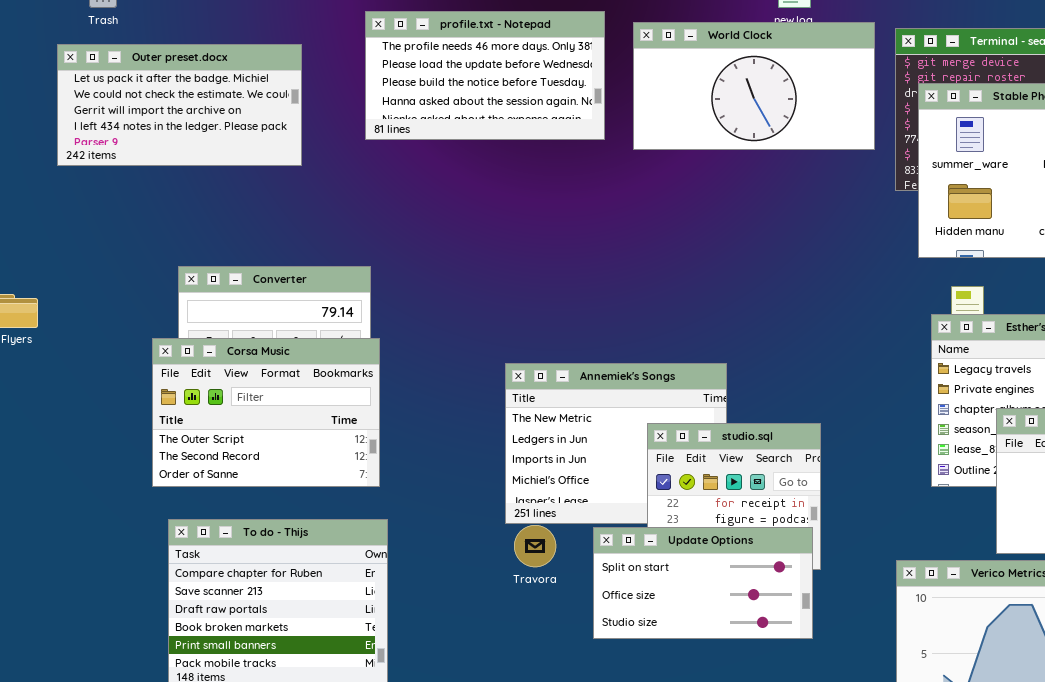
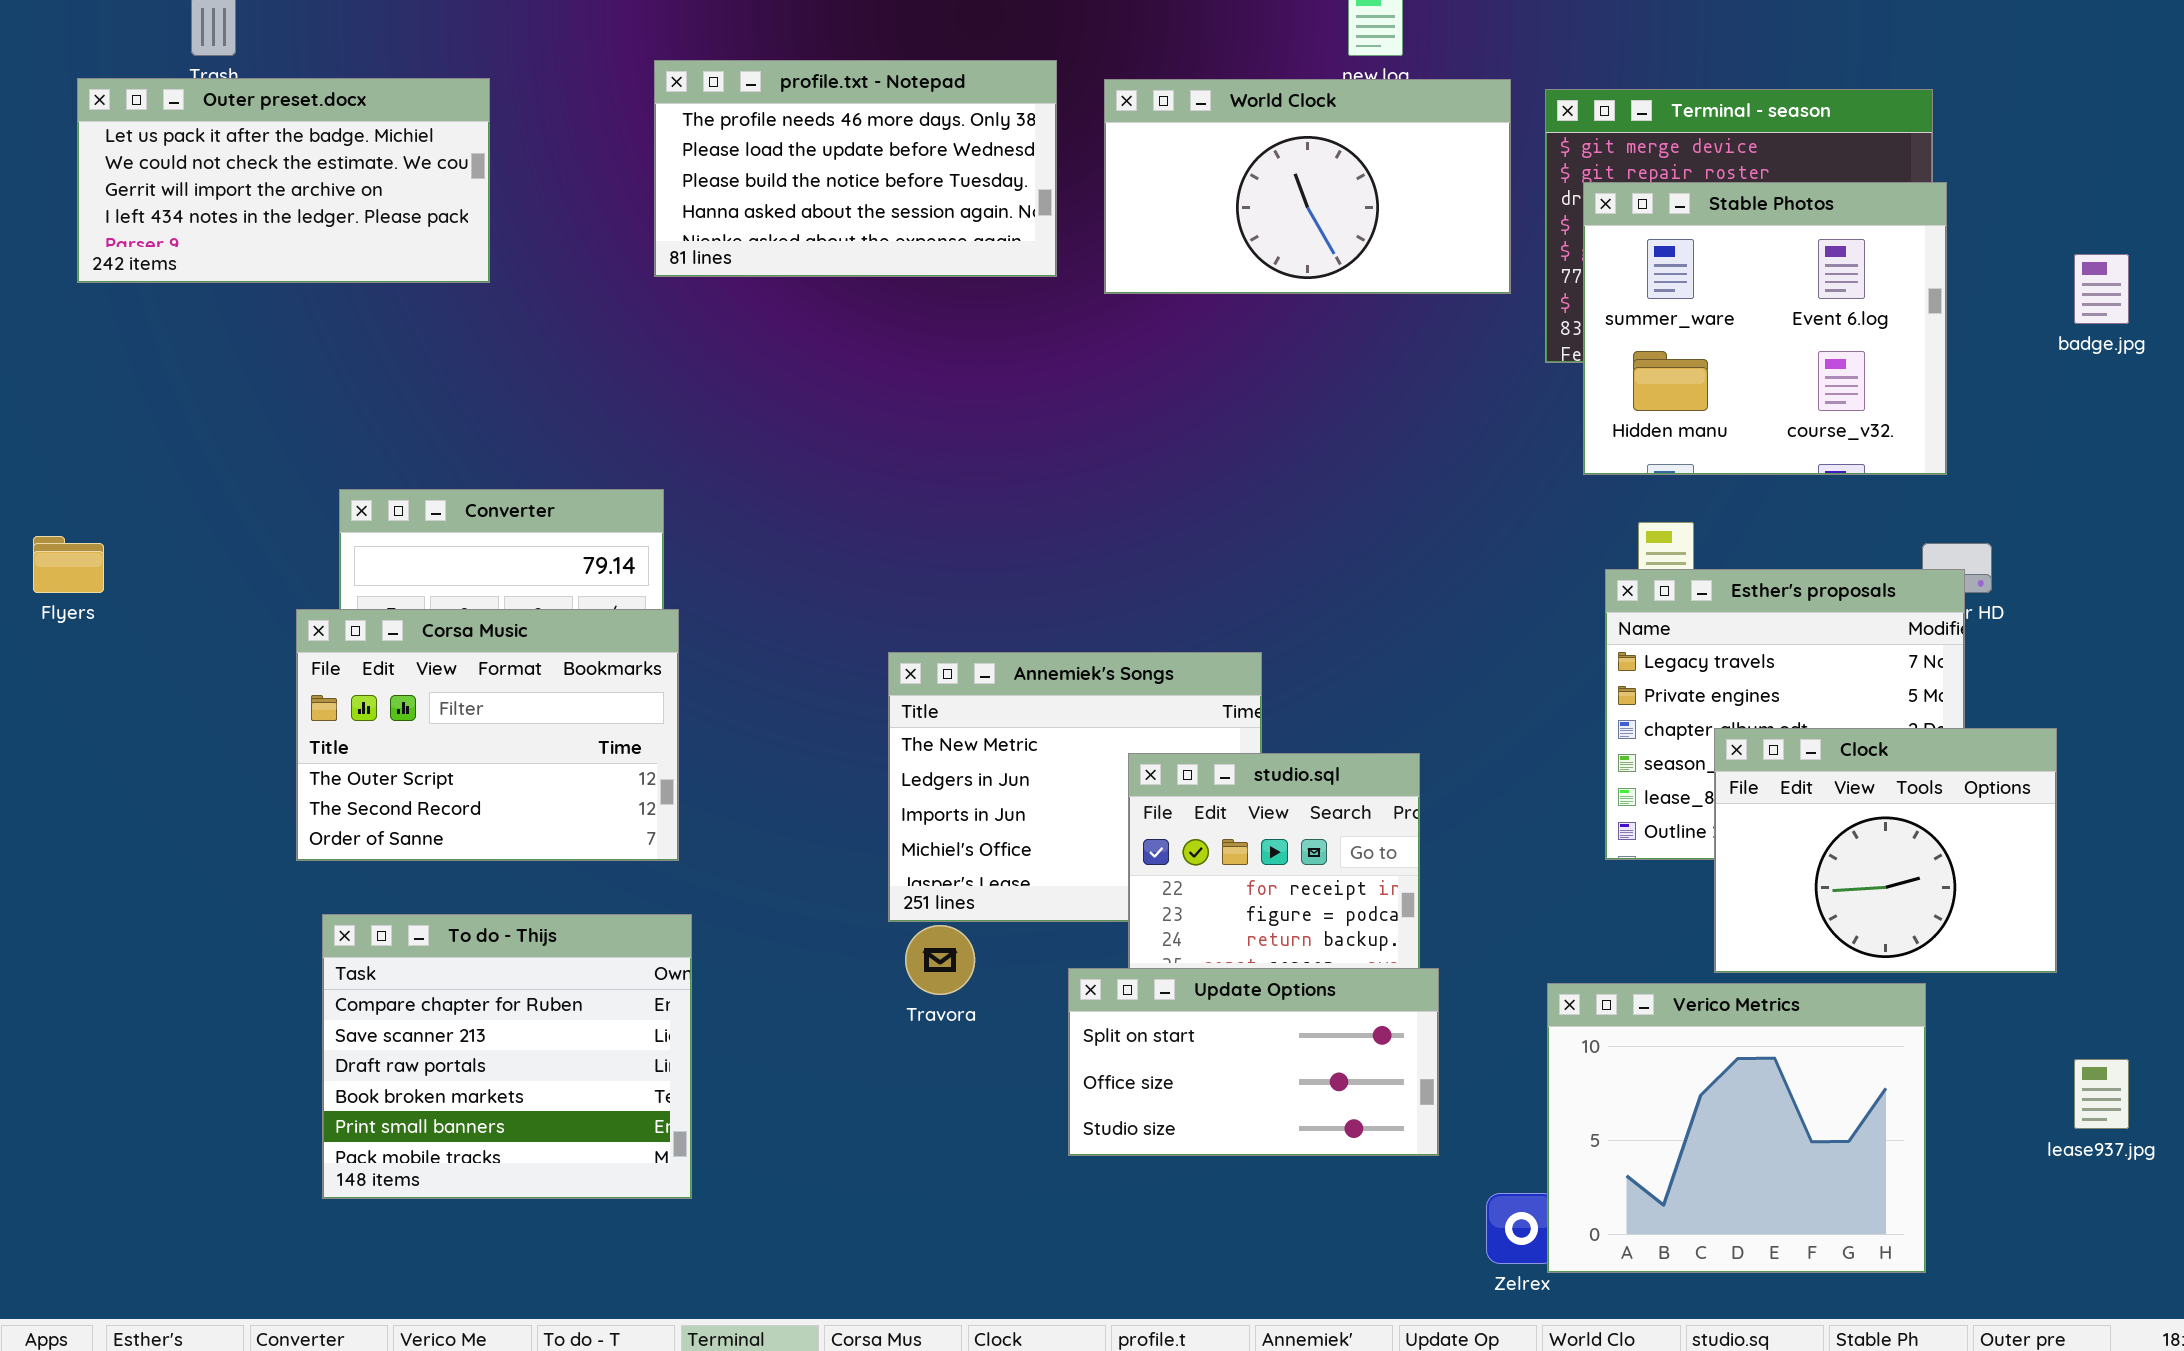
Outer preset.docx: [57,44,302,166] -> [77,78,490,283], moved
Update Options: [593,527,813,639] -> [1068,968,1439,1156], moved

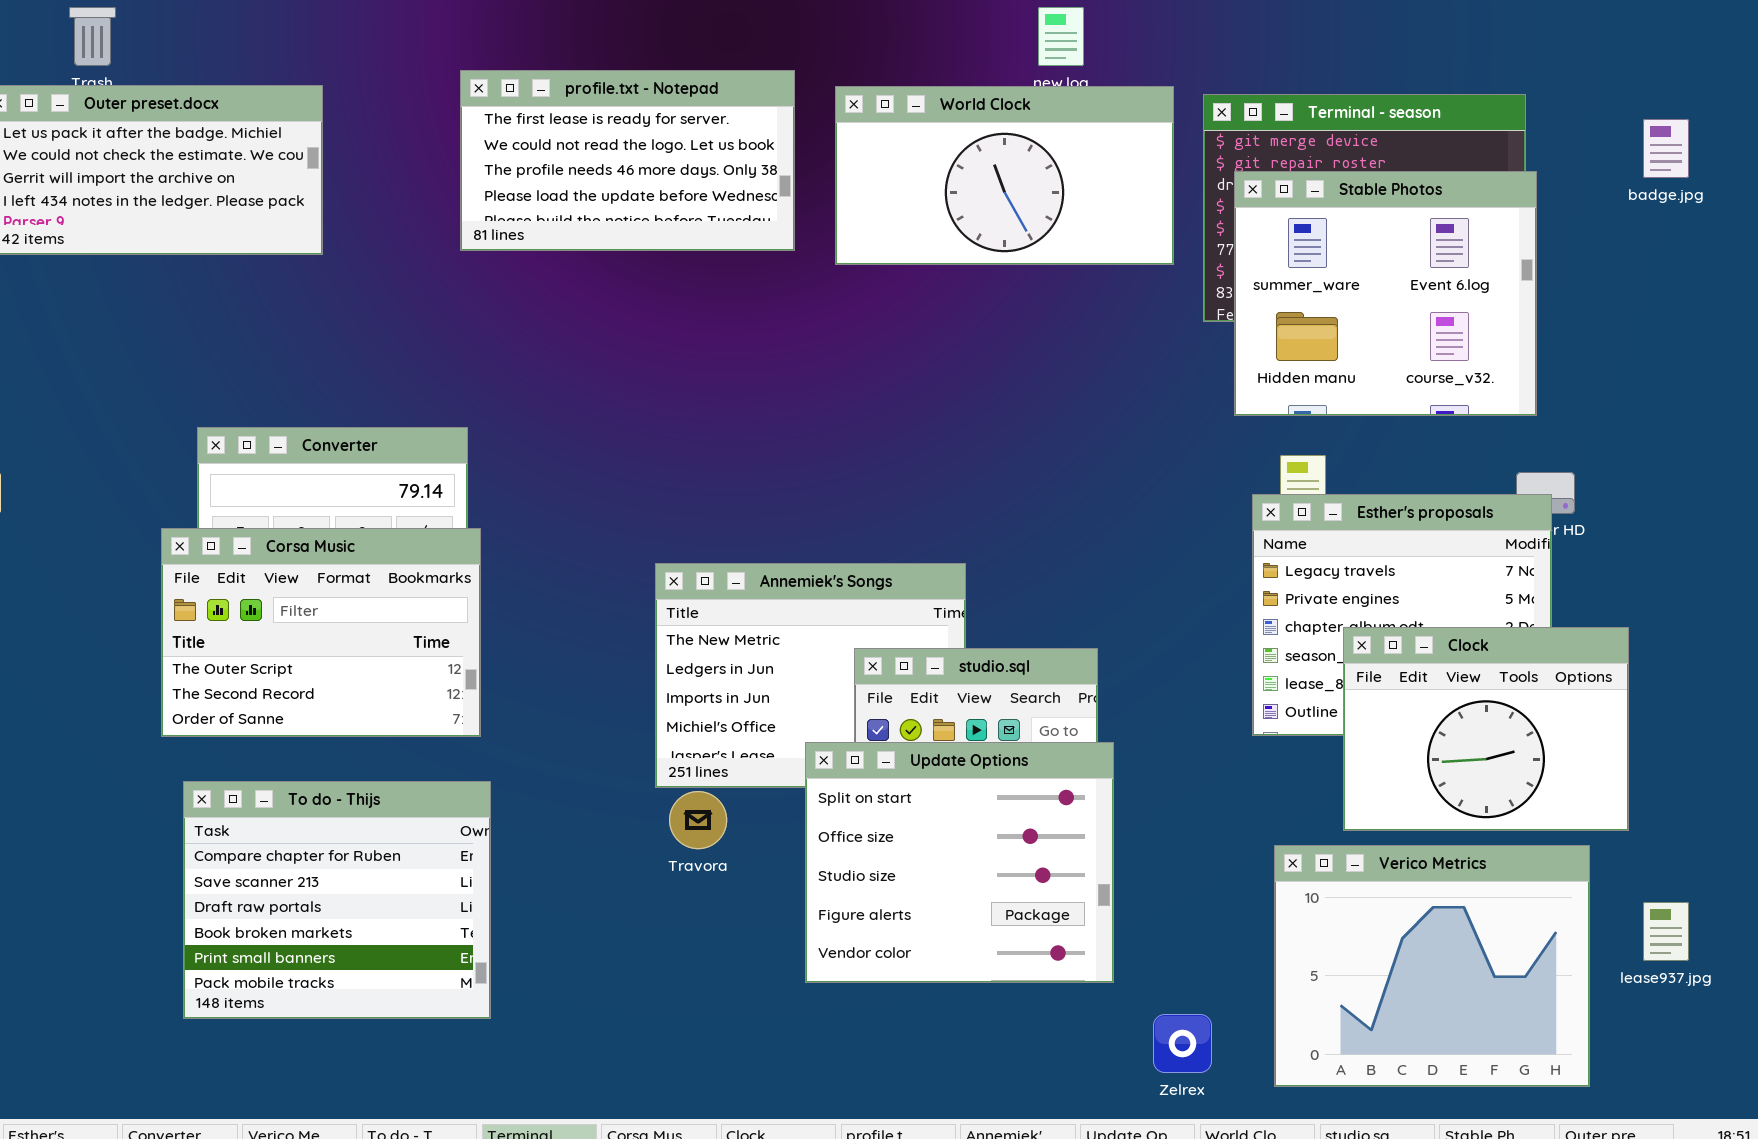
profile.txt - Notepad: [654,60,1057,277] -> [460,70,795,251], scrolled up 2 rows
badge.jpg: [2074,254,2129,324] -> [1643,119,1689,178], moved
Update Options: [1068,968,1439,1156] -> [805,742,1114,983], resized
Verico Metrics: [1547,983,1926,1273] -> [1274,845,1590,1087], moved

